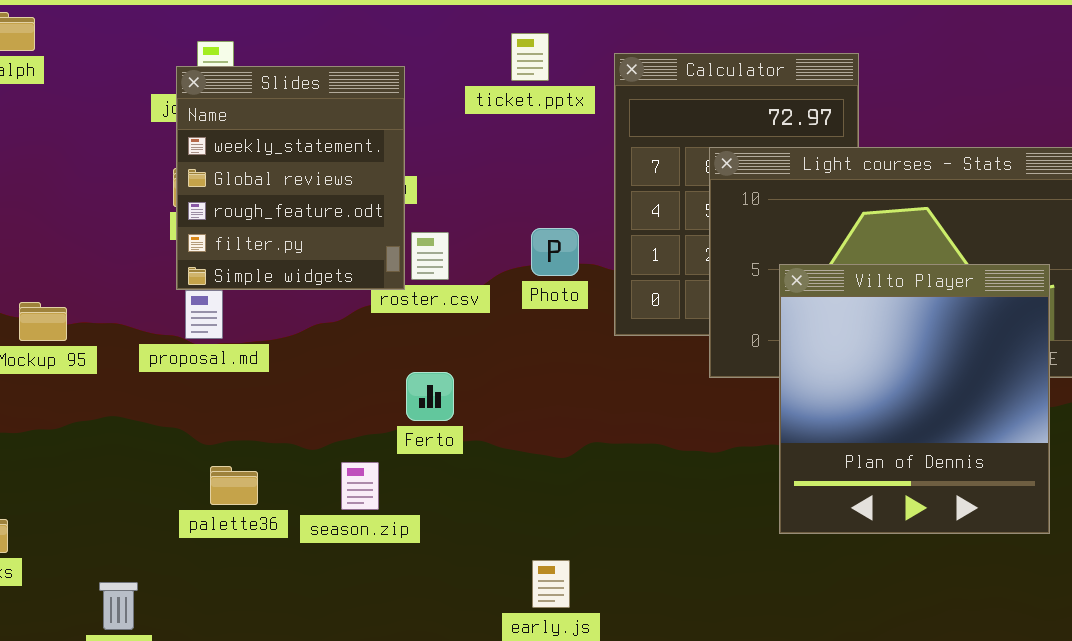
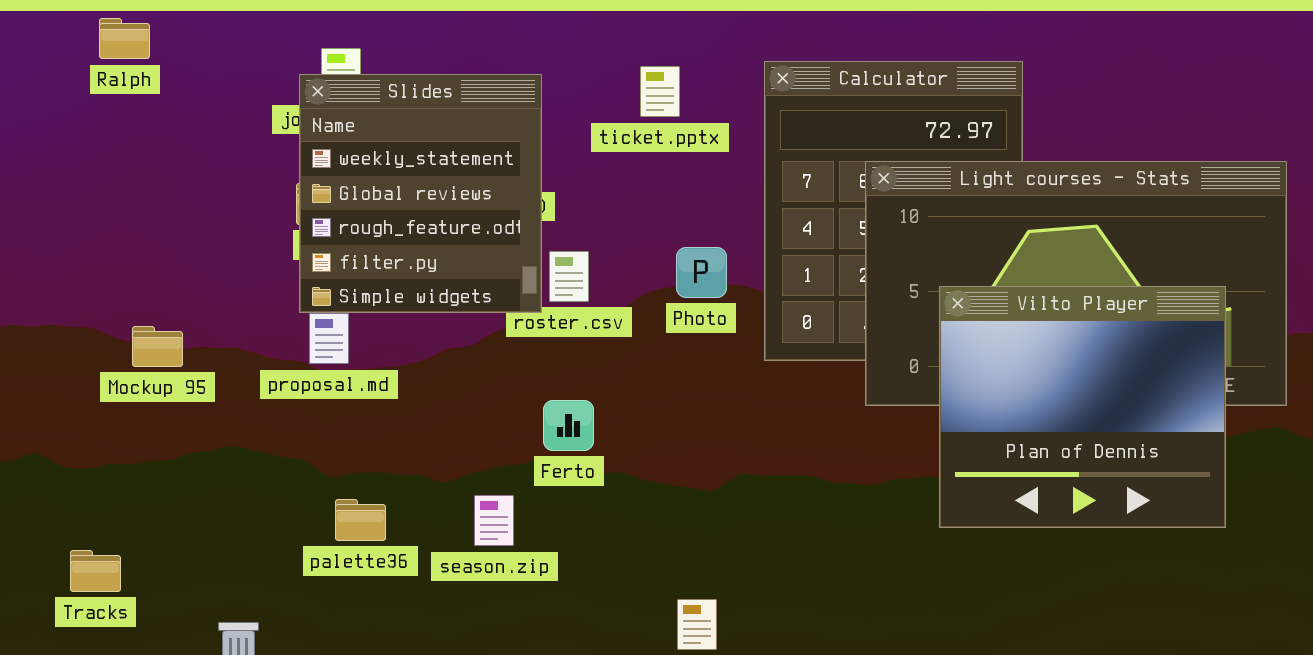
ticket.pptx: [511,33,549,81] -> [640,66,680,117], moved
Vilto Player: [779,264,1050,534] -> [939,286,1226,528], resized

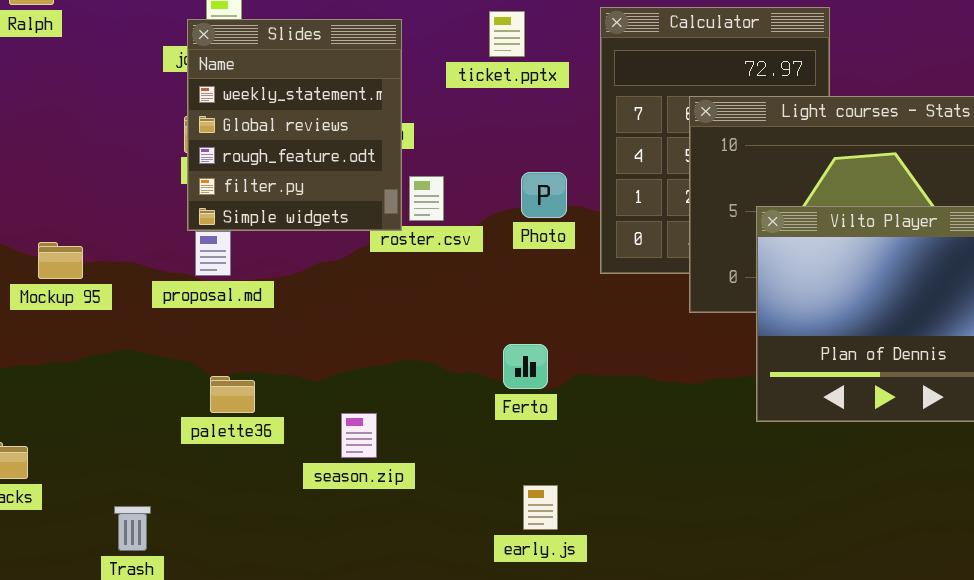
Ferto: [543,400,594,451] -> [503,344,548,389], moved
season.zip: [474,495,514,546] -> [341,413,377,458], moved
palette36: [335,499,386,541] -> [210,376,255,413], moved

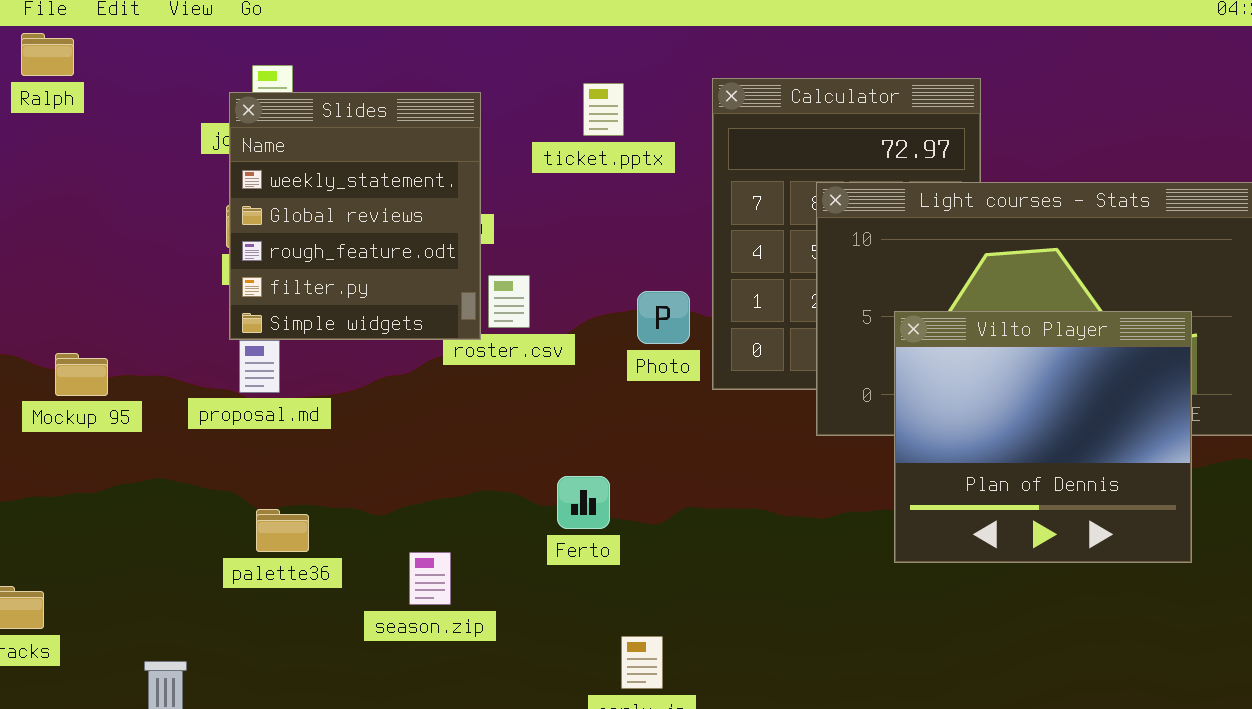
Photo: [521,172,567,218] -> [637,291,690,344], moved
Ferto: [503,344,548,389] -> [557,476,610,529], moved

